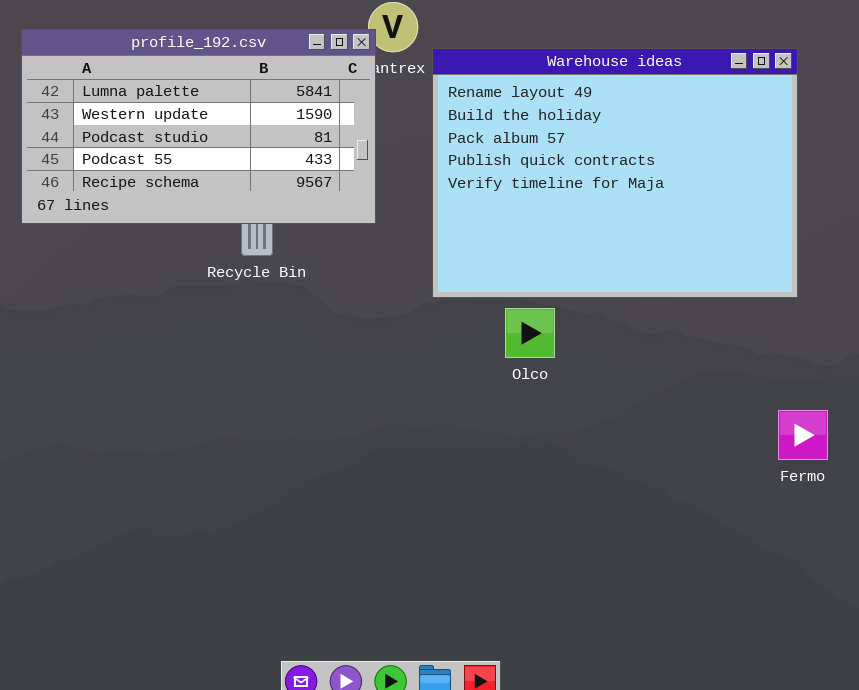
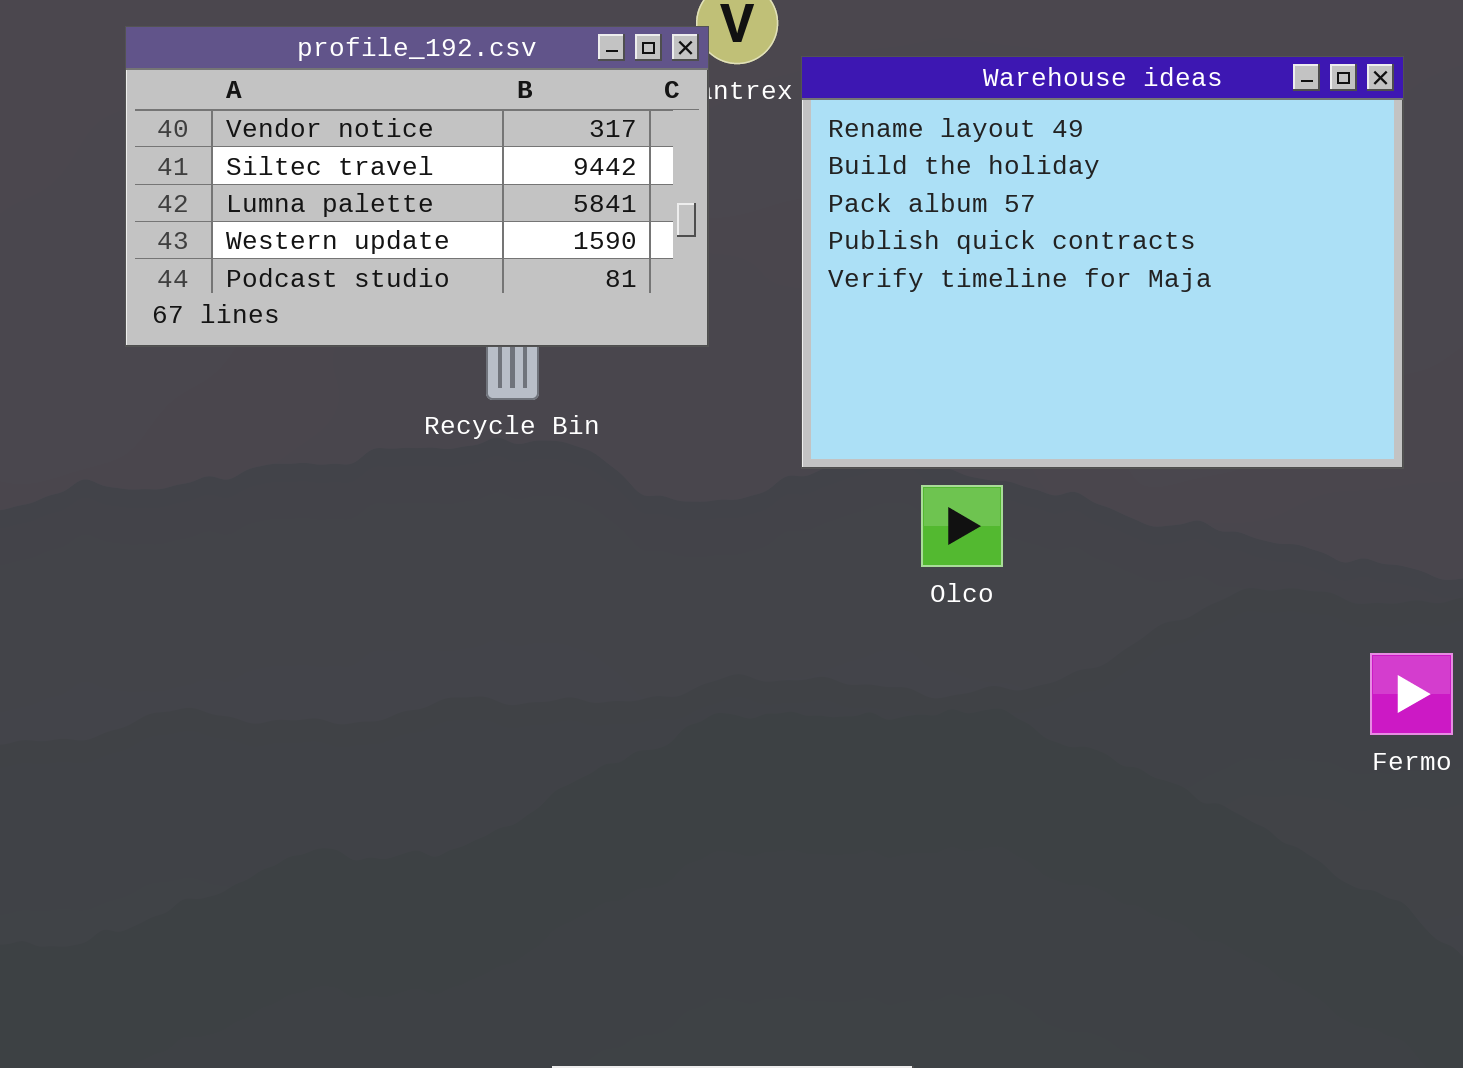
profile_192.csv: [21,29,376,224] -> [125,26,709,347], scrolled up 2 rows

